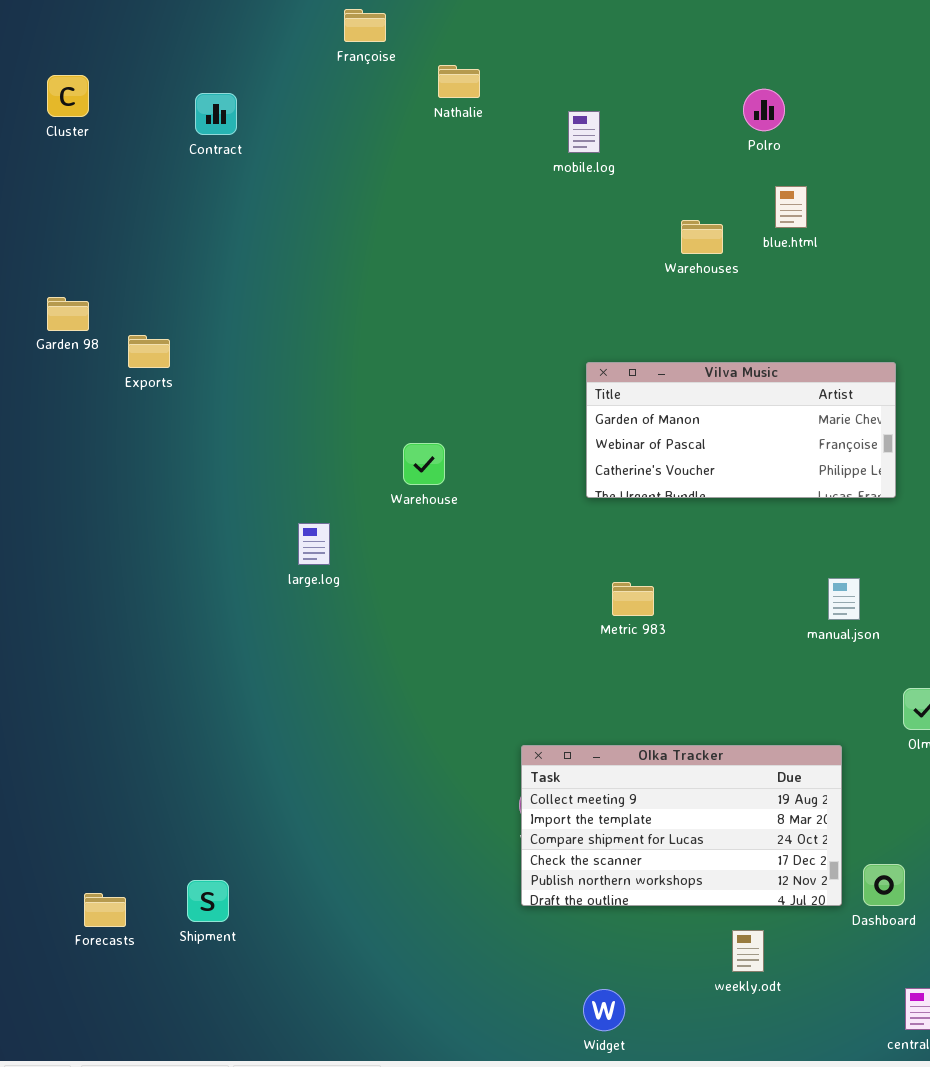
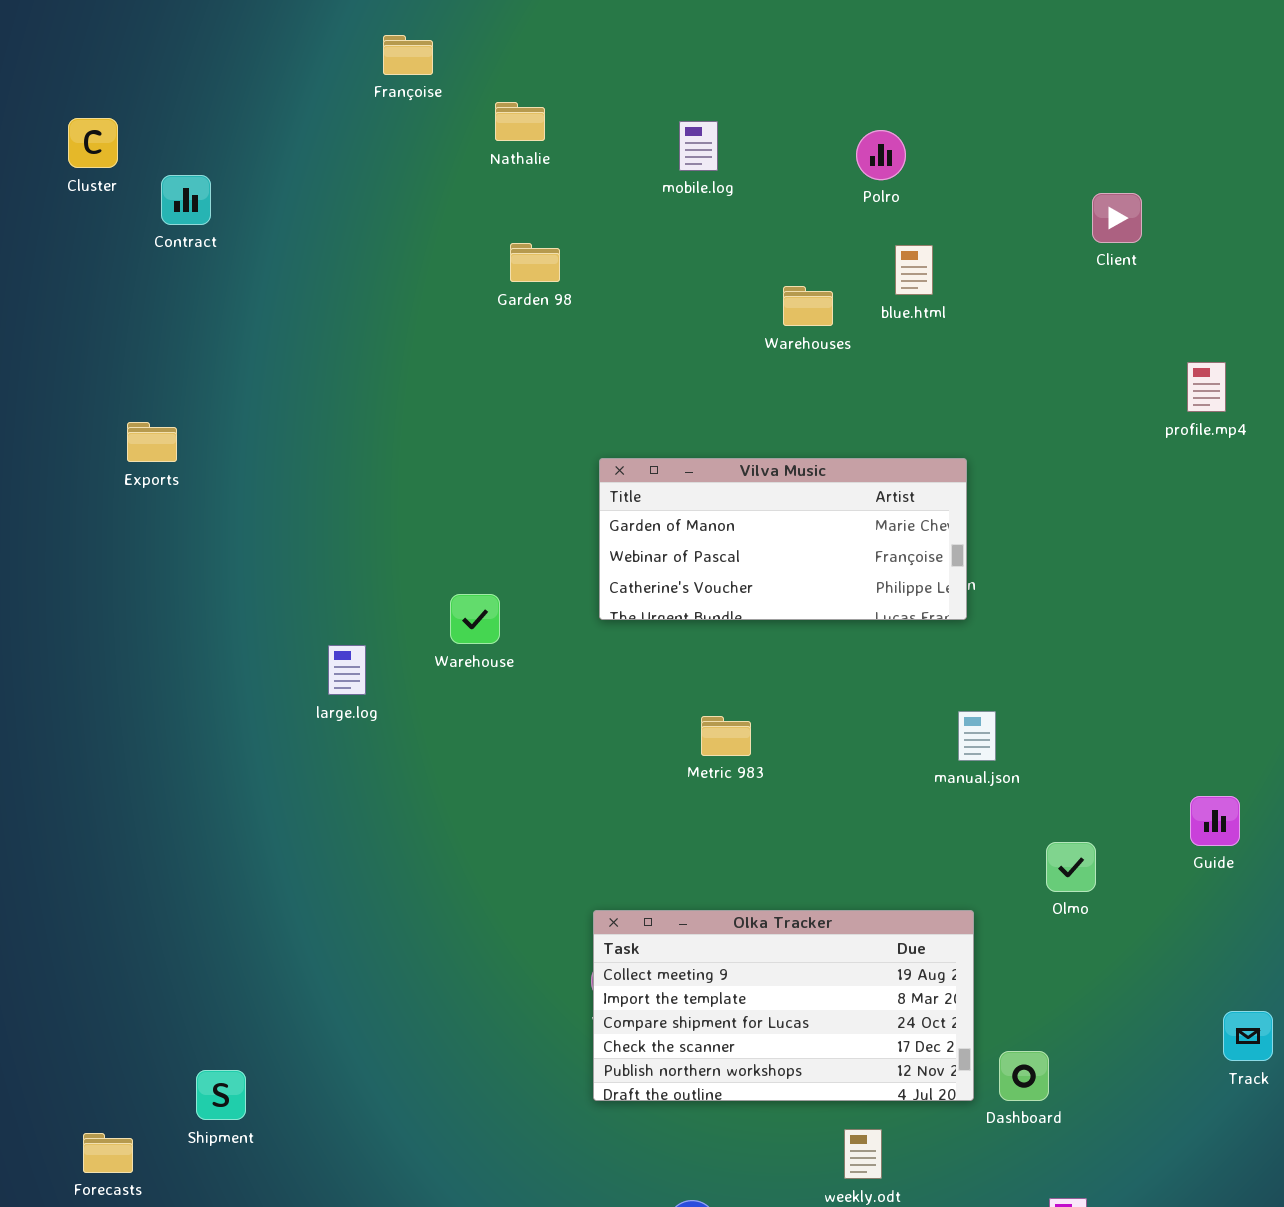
Cluster: [47,75,89,117] -> [68,118,118,168], moved
Contract: [195,93,237,135] -> [161,175,211,225], moved
mobile.log: [568,111,600,153] -> [679,121,718,171], moved
Garden 98: [47,297,89,331] -> [510,243,560,282], moved
Vilva Music: [586,362,896,498] -> [599,458,967,620], moved
Warehouse: [403,443,445,485] -> [450,594,500,644], moved
Forecasts: [84,893,126,927] -> [83,1133,133,1173], moved

